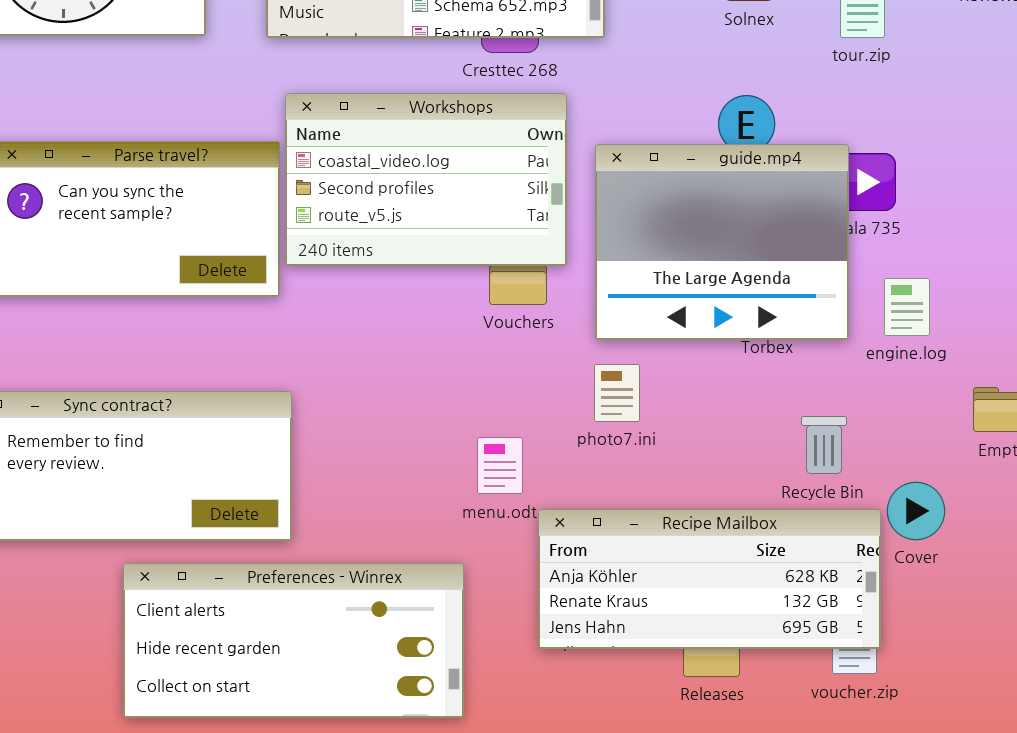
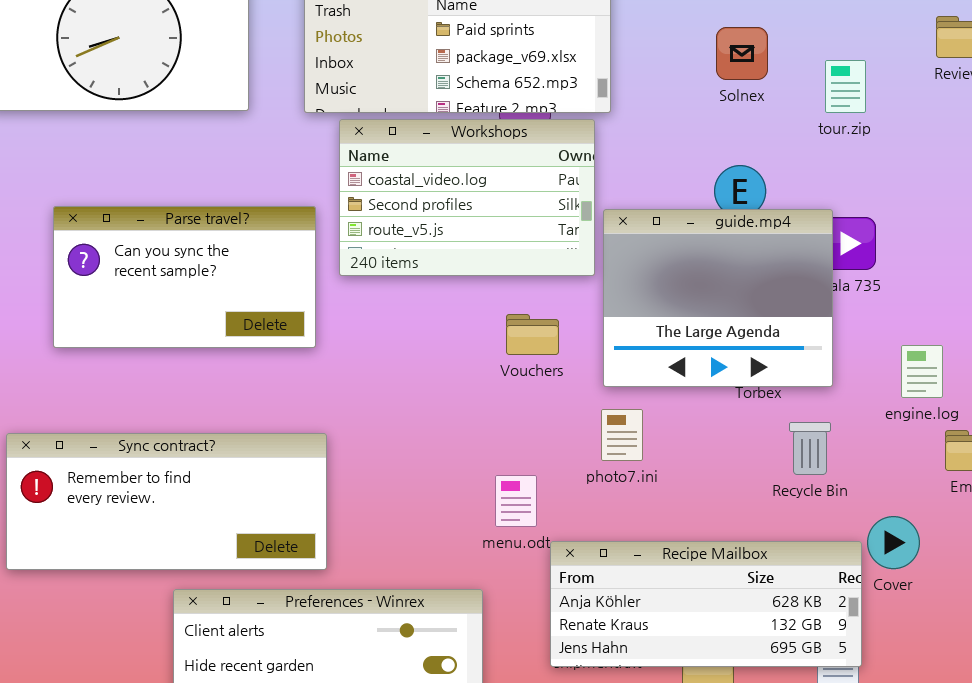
Workshops: [285,93,567,266] -> [339,119,595,276], moved
engine.log: [884,278,930,336] -> [901,345,943,398], moved
Recycle Bin: [801,416,847,474] -> [789,422,831,475], moved

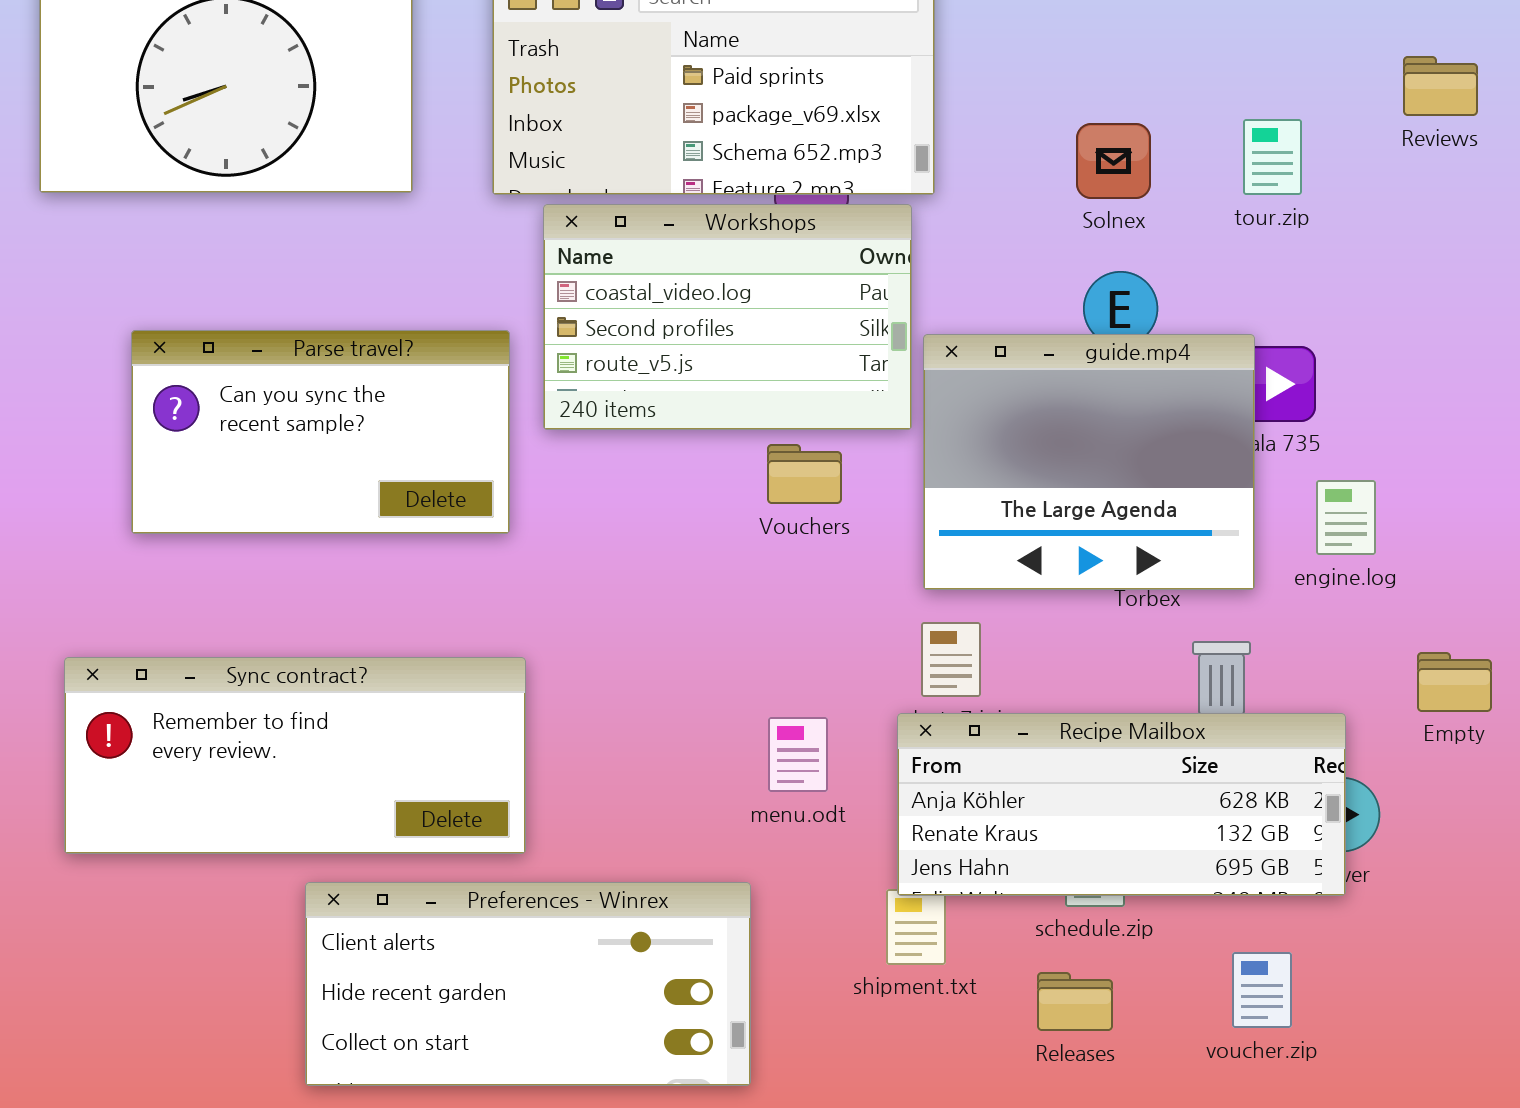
Solnex: [716,27,768,80] -> [1076,123,1151,199], moved
Vouchers: [506,314,559,355] -> [767,444,842,504], moved
engine.log: [901,345,943,398] -> [1316,480,1376,555], moved
Recipe Mailbox: [550,541,862,667] -> [897,713,1346,896], moved

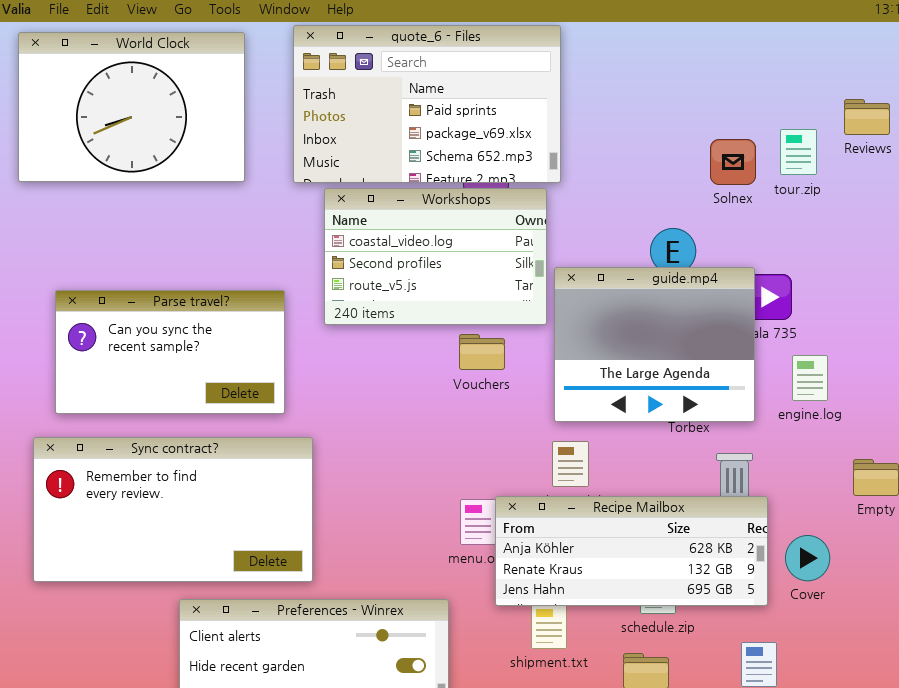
tour.zip: [1243,119,1302,195] -> [780,129,817,175], moved
Solnex: [1076,123,1151,199] -> [710,139,756,185], moved
Parse travel?: [131,330,510,534] -> [55,290,285,414], moved
Sync contract?: [64,657,526,854] -> [33,437,313,582], resized
Recipe Mailbox: [897,713,1346,896] -> [495,496,768,606], moved

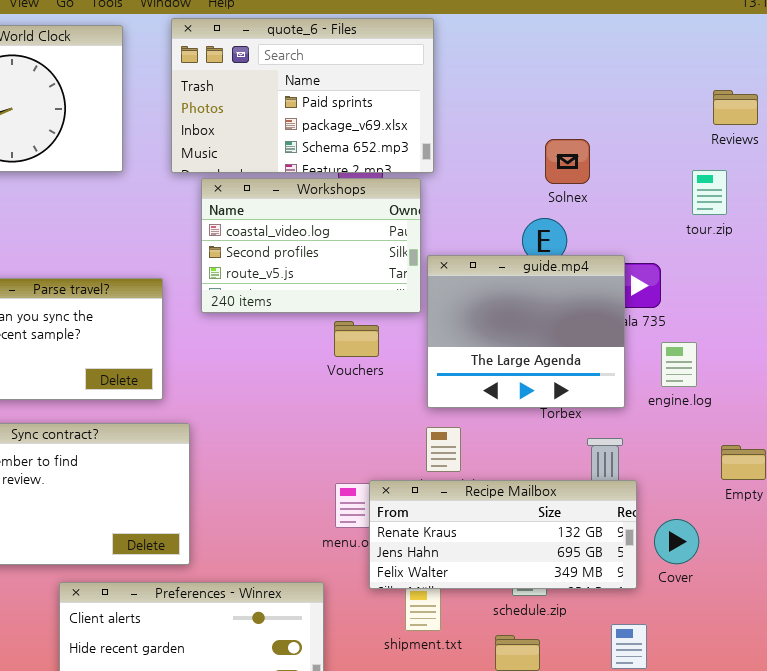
tour.zip: [780,129,817,175] -> [692,170,727,215], moved
Solnex: [710,139,756,185] -> [545,139,590,184], moved
Recipe Mailbox: [495,496,768,606] -> [369,480,637,589], scrolled down 1 row

